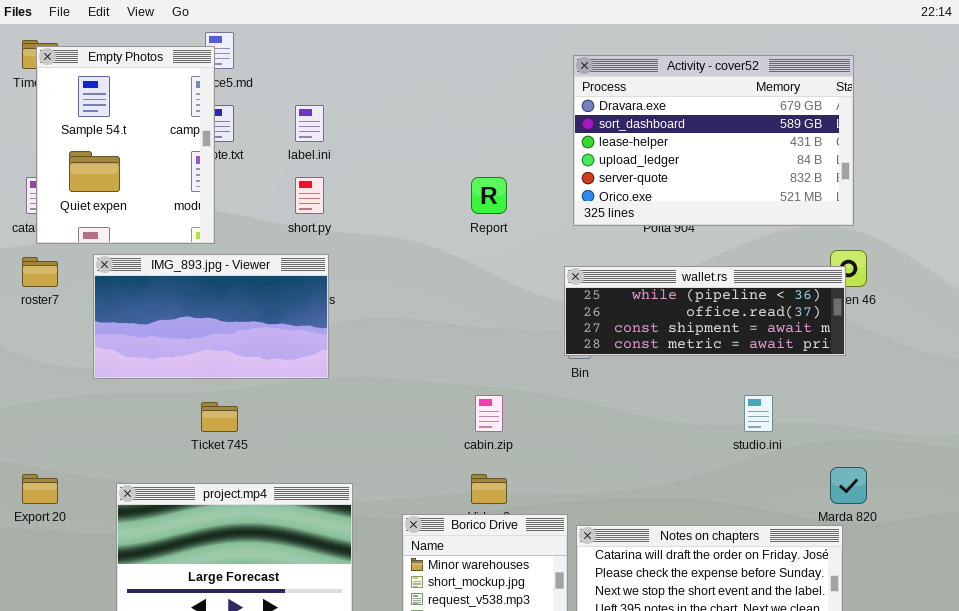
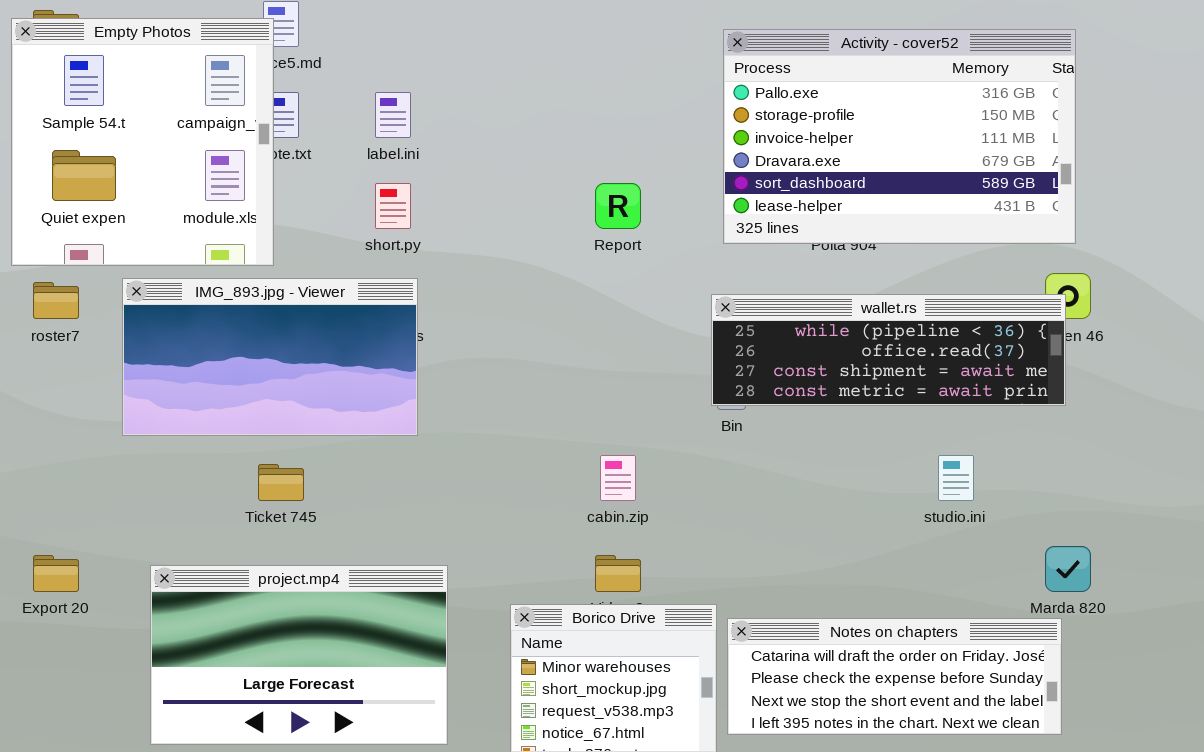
Empty Photos: [36,46,215,244] -> [11,18,274,266], resized
Activity - cover52: [573,55,854,226] -> [723,29,1076,244], scrolled up 3 rows

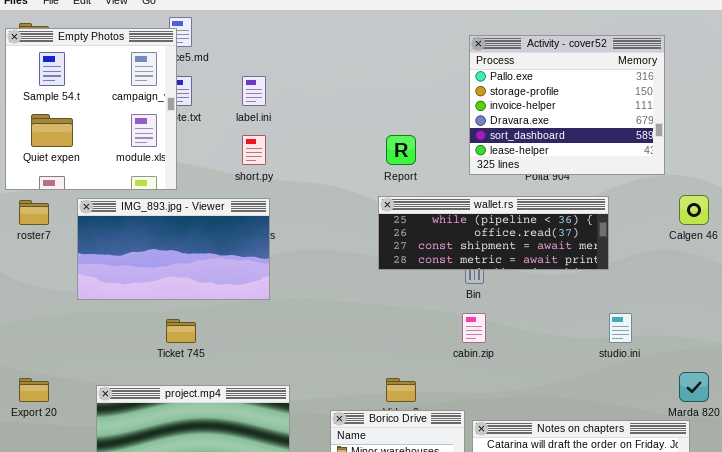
Activity - cover52: [723,29,1076,244] -> [469,35,665,175], resized
wallet.rs: [711,294,1066,406] -> [378,196,609,270], moved
cabin.zip: [600,455,636,501] -> [462,313,486,343], moved

